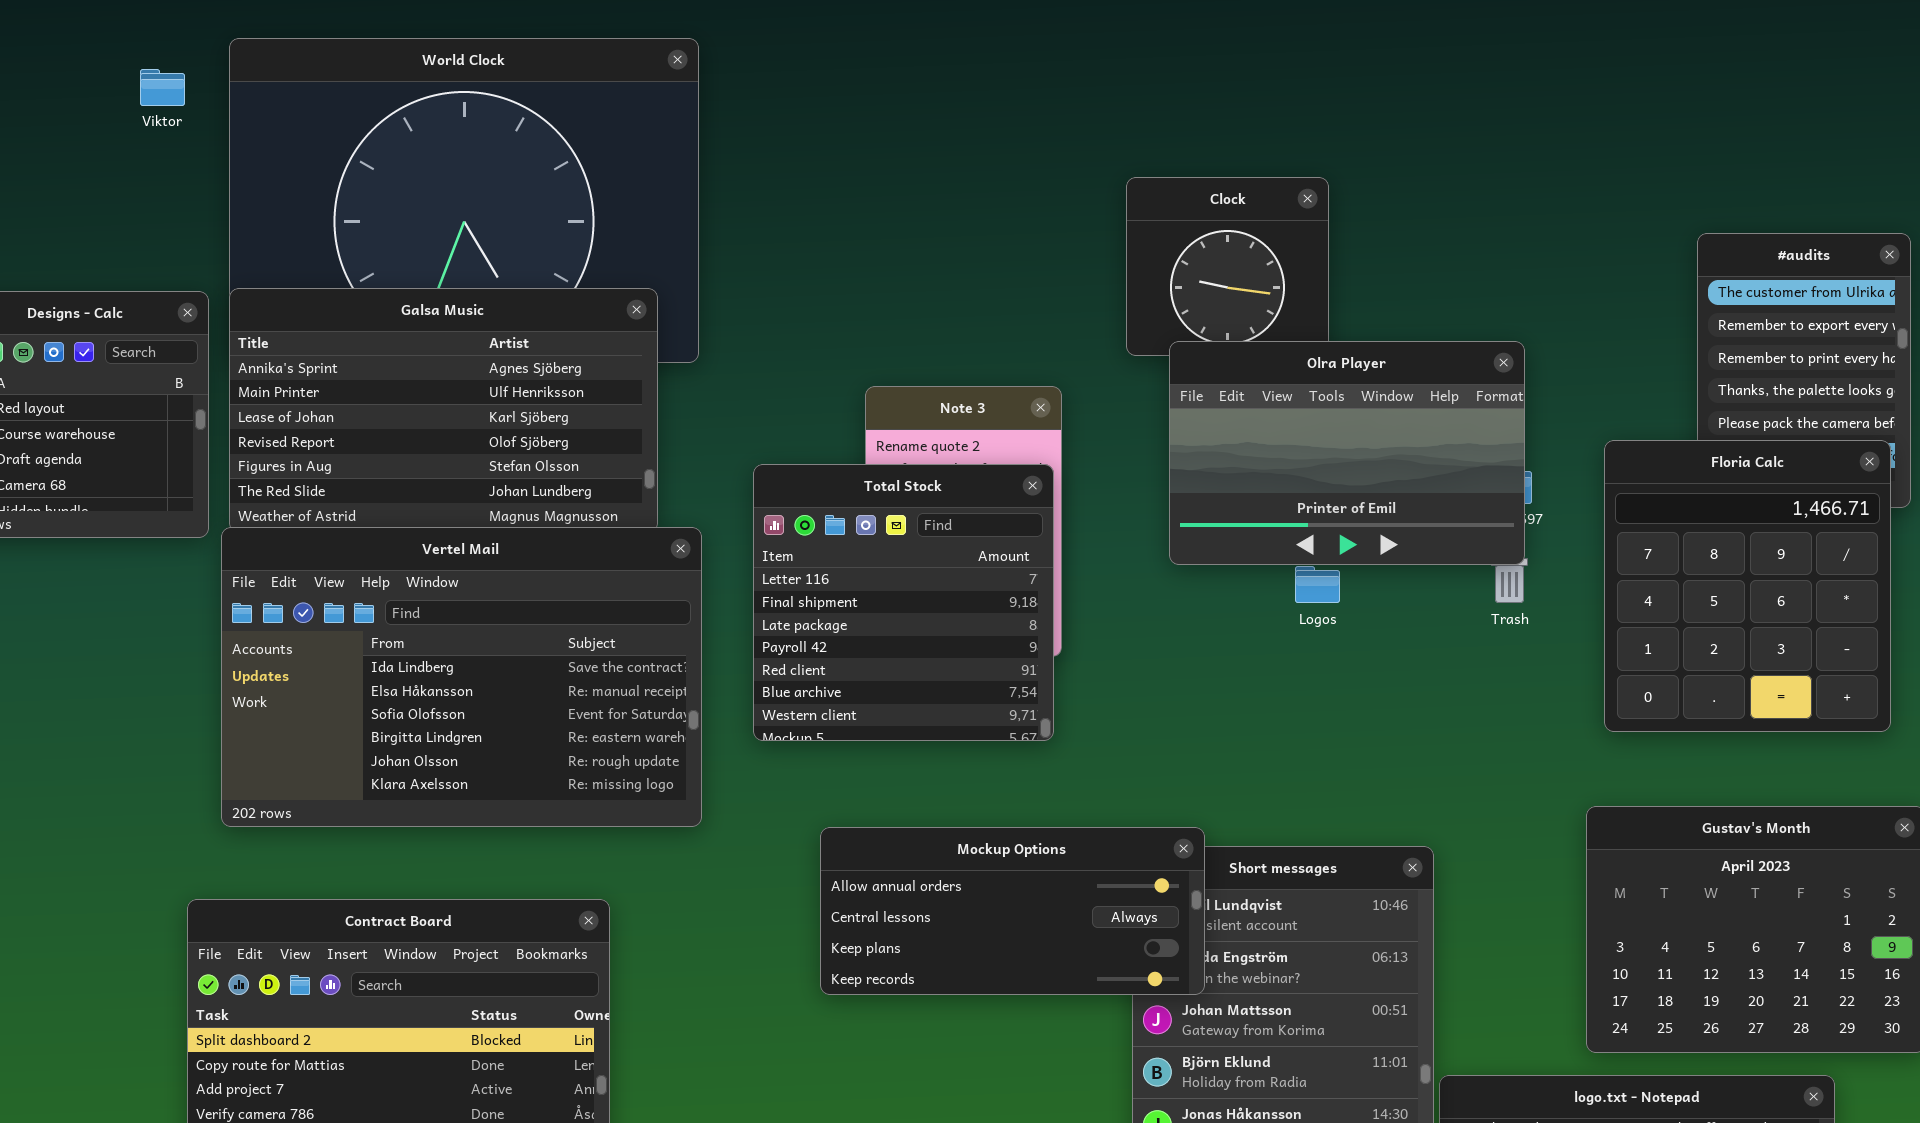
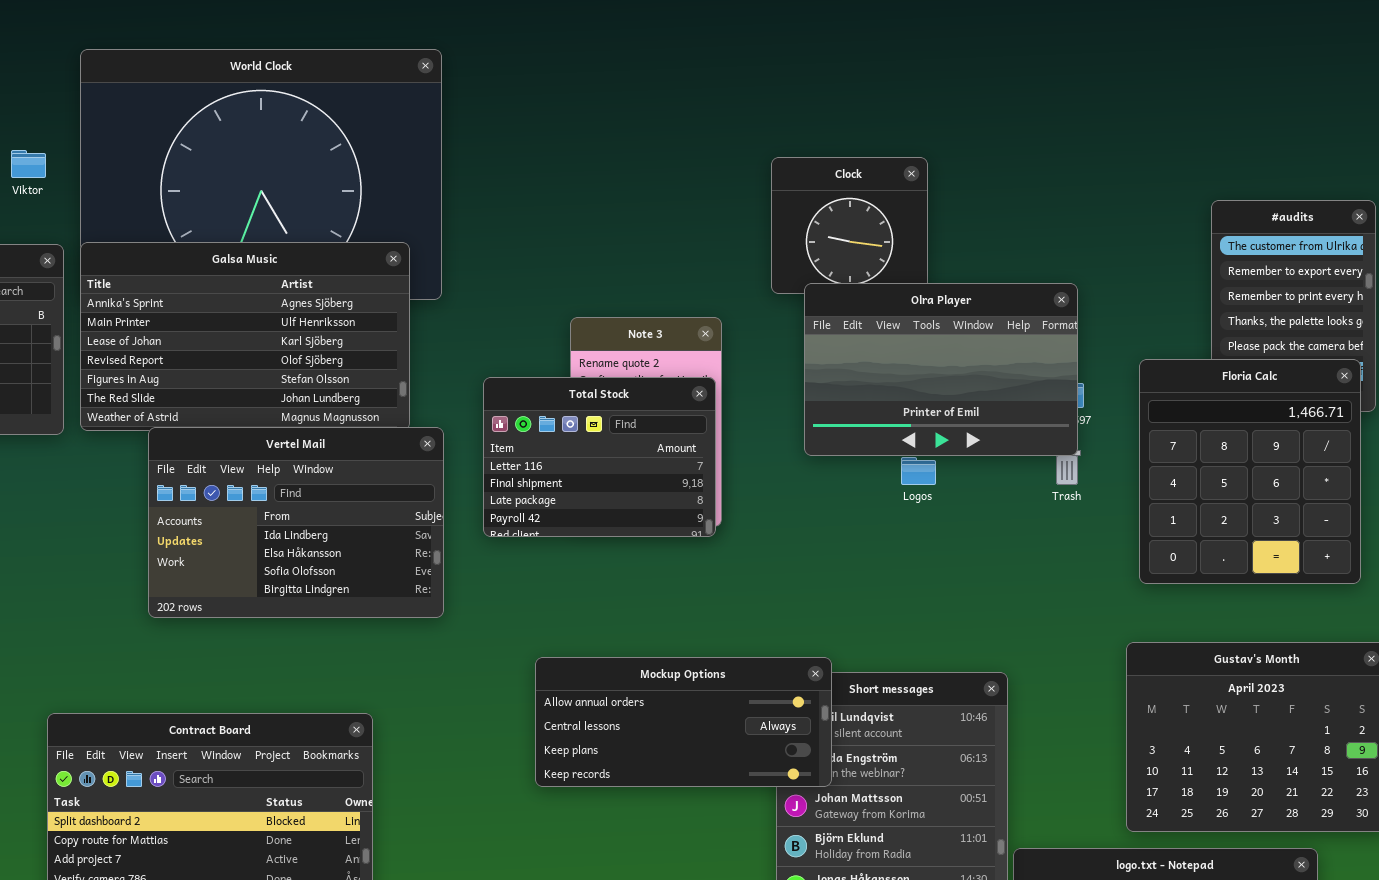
Viktor: [140,69,185,106] -> [11,150,46,178], moved
Total Stock: [753,464,1054,741] -> [483,377,716,537], resized
Vertel Mail: [221,527,702,827] -> [148,427,444,618], resized

